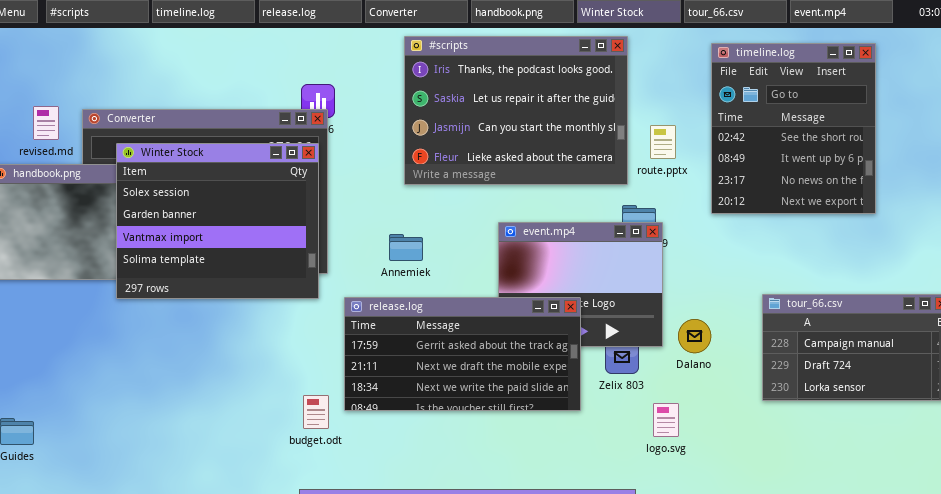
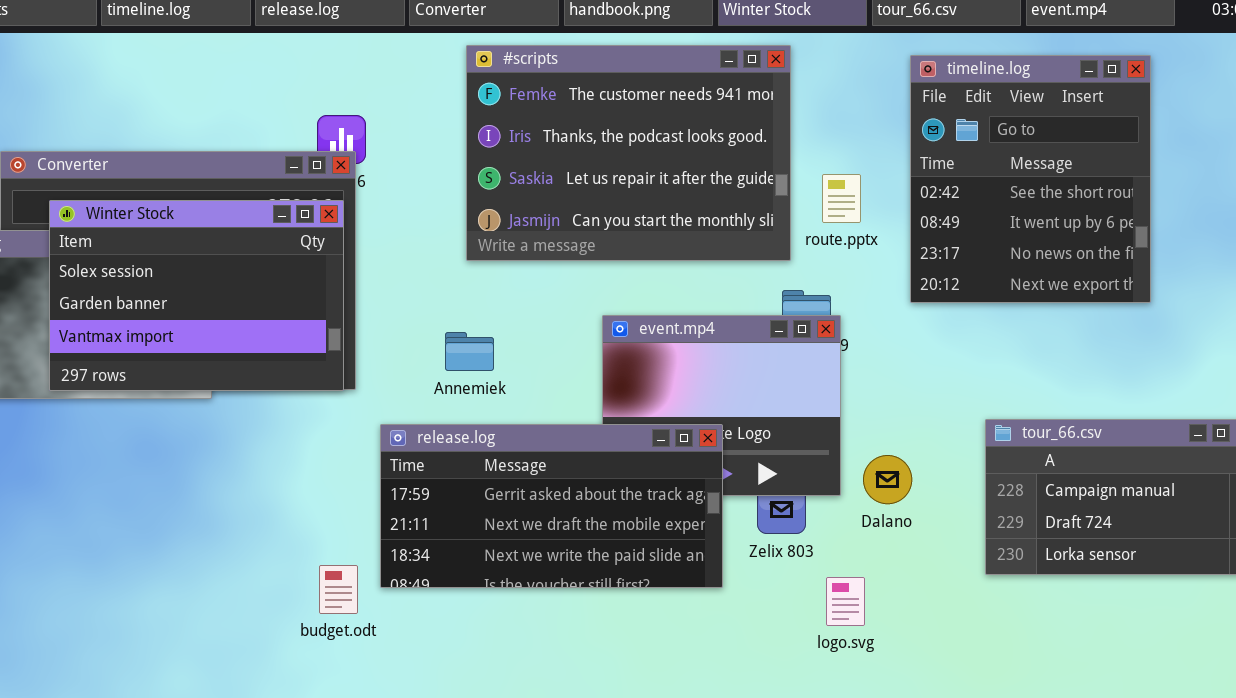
#scripts: [404,36,628,185] -> [466,45,791,261], scrolled up 1 row
Winter Stock: [116,143,319,299] -> [49,200,344,391], resized

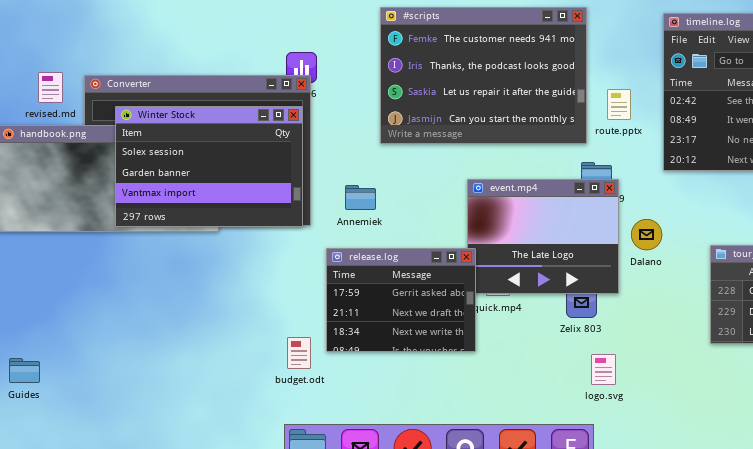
Annemiek: [445,332,494,371] -> [345,185,376,210], moved
release.log: [380,424,723,588] -> [326,248,476,352], resized
Dalano: [863,455,912,504] -> [631,219,662,250], moved
logo.svg: [826,577,865,626] -> [591,354,616,385], moved

